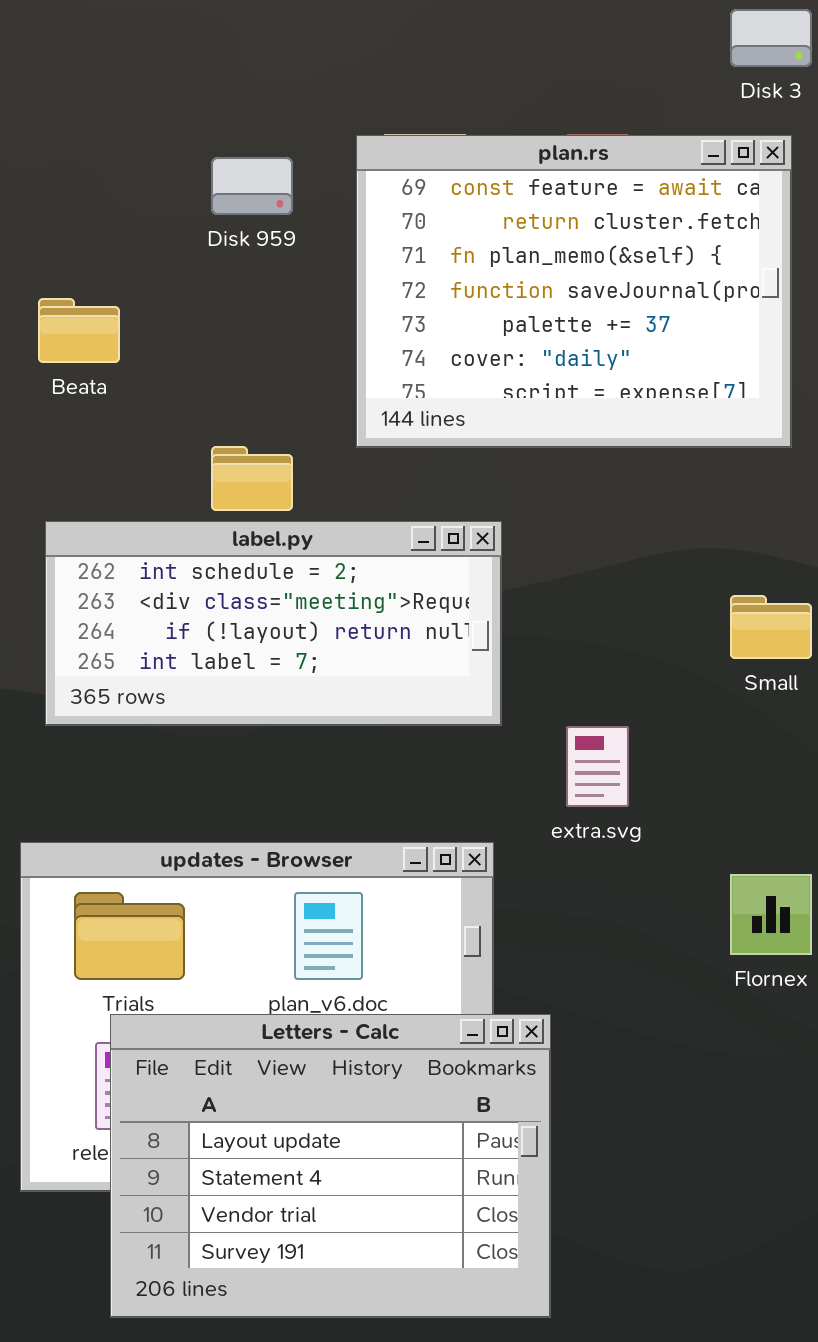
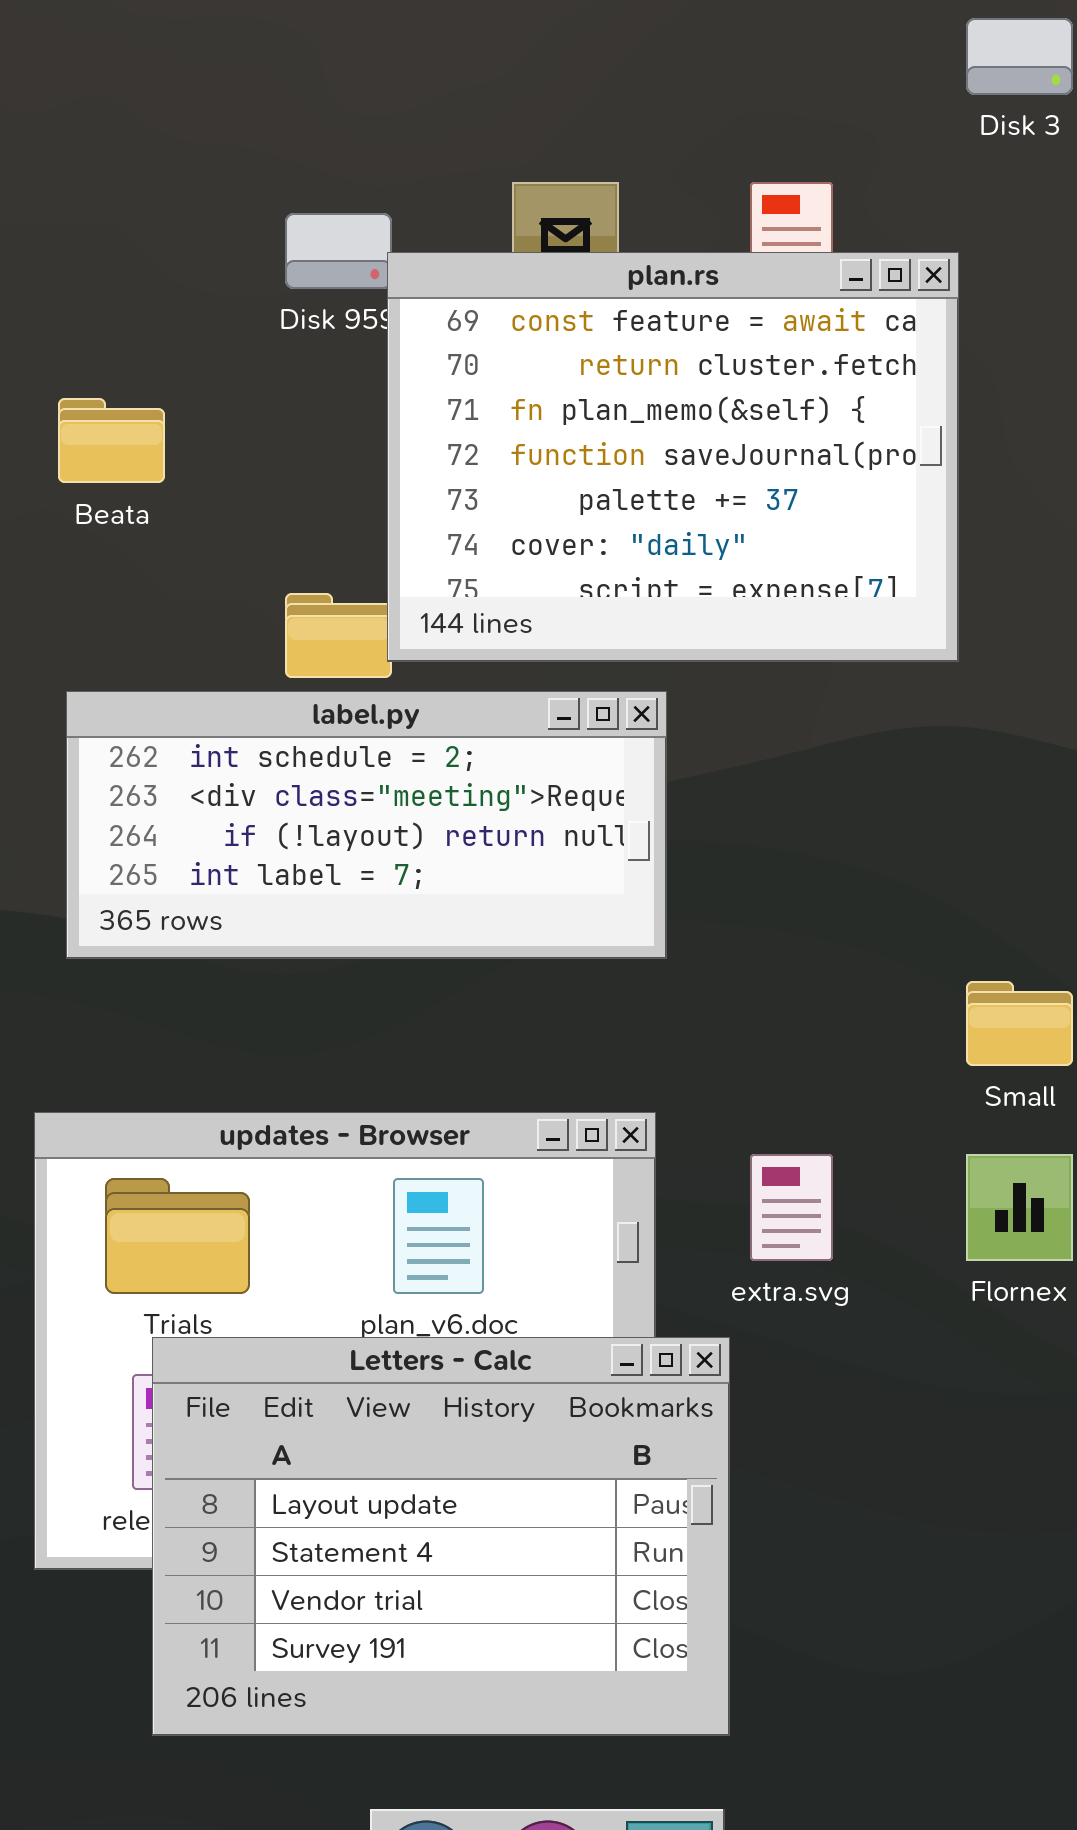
plan.rs: [356,135,792,448] -> [387,252,959,662], moved
Small: [730,595,812,659] -> [966,981,1073,1066], moved
extra.svg: [566,726,629,807] -> [750,1154,833,1261], moved

